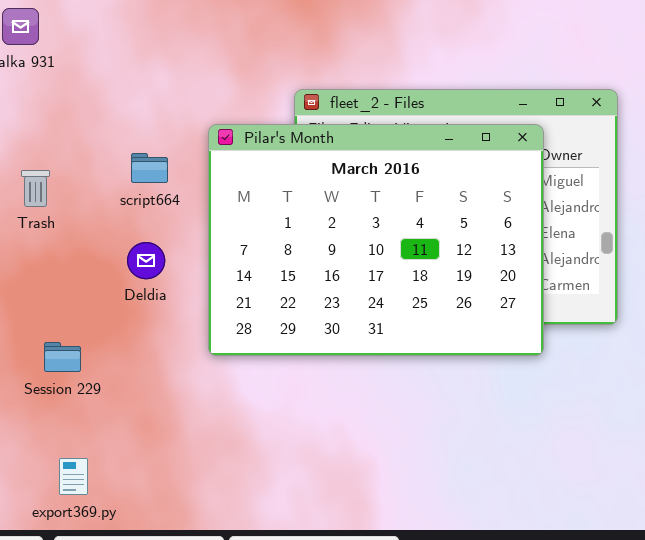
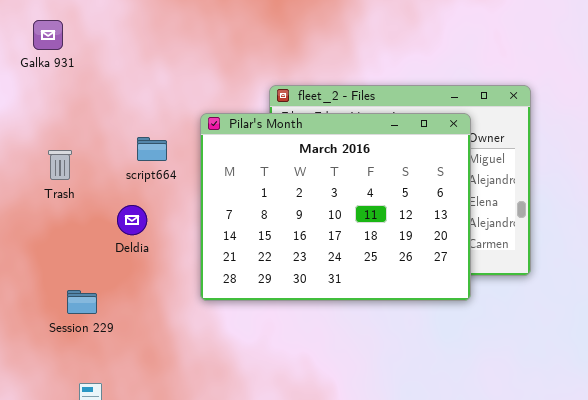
Deldia: [127,242,165,279] -> [117,205,147,235], moved

